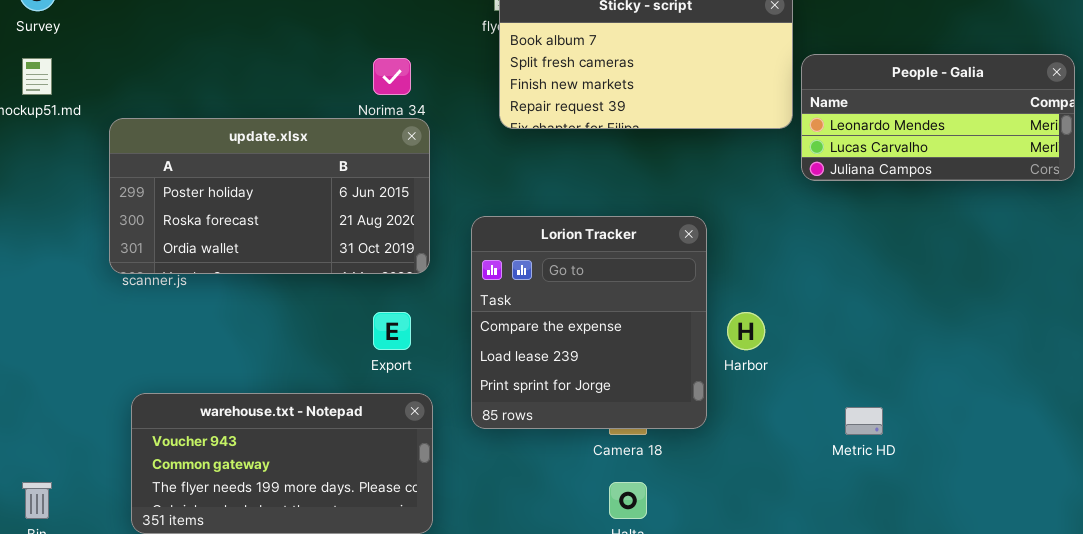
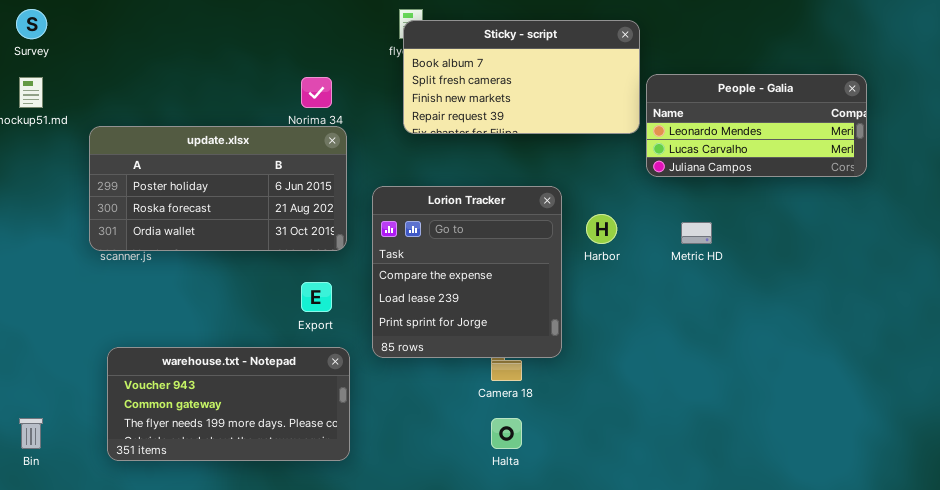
Lorion Tracker: [471,216,707,429] -> [372,186,562,358], moved
Harbor: [727,312,765,350] -> [586,214,617,244], moved
Metric HD: [845,407,883,435] -> [681,222,712,244], moved

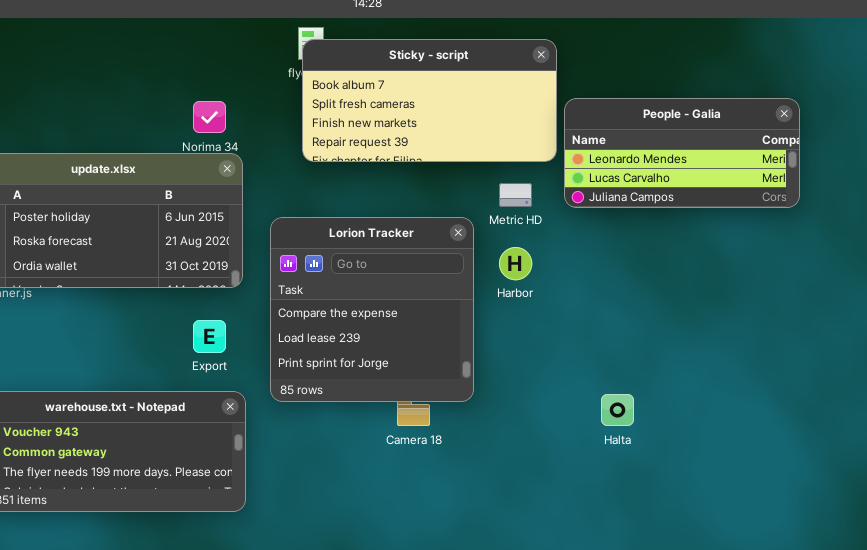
Metric HD: [681,222,712,244] -> [499,183,532,207], moved
Halta: [491,418,522,449] -> [601,394,634,426], moved

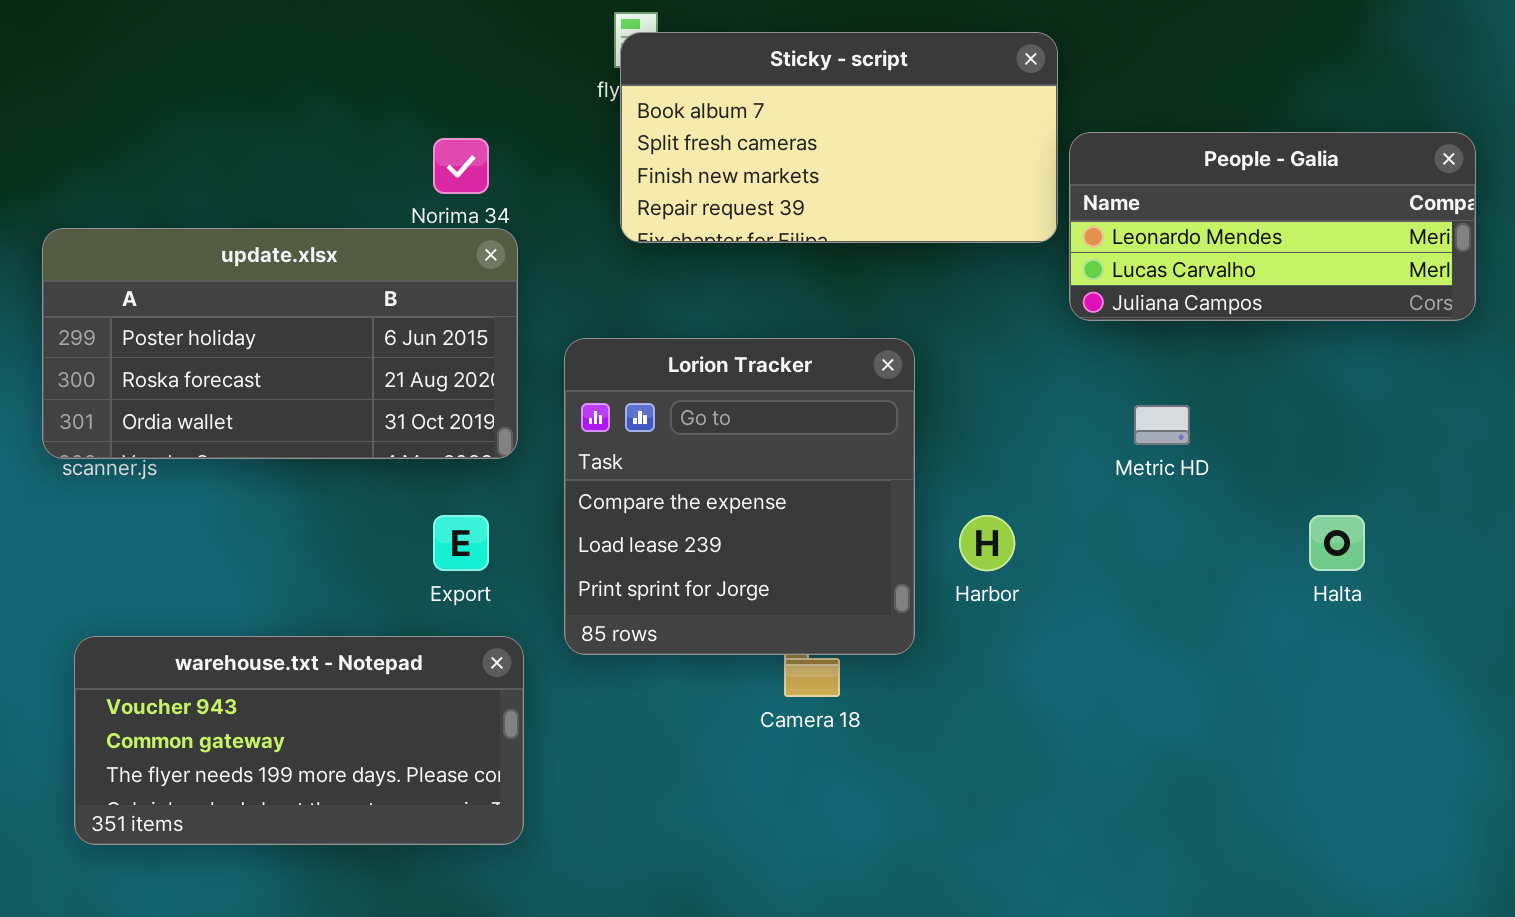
Metric HD: [499,183,532,207] -> [1134,405,1190,445], moved
Harbor: [499,247,532,280] -> [959,515,1015,571], moved
Halta: [601,394,634,426] -> [1309,515,1365,571], moved

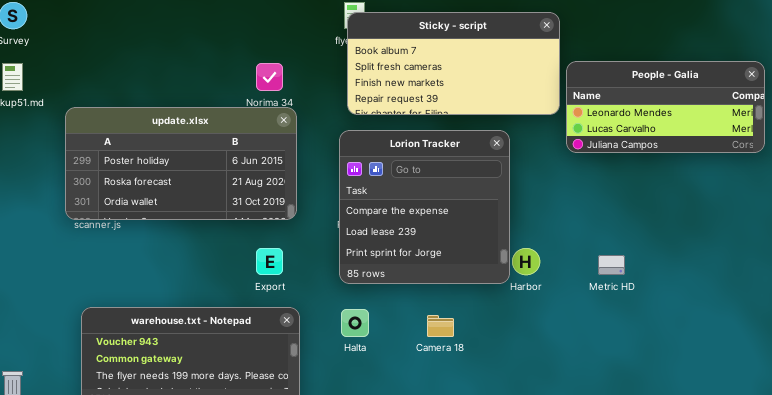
Lorion Tracker: [564,338,915,655] -> [339,130,510,284], moved
Metric HD: [1134,405,1190,445] -> [598,255,625,275], moved
Halta: [1309,515,1365,571] -> [341,309,369,337], moved

